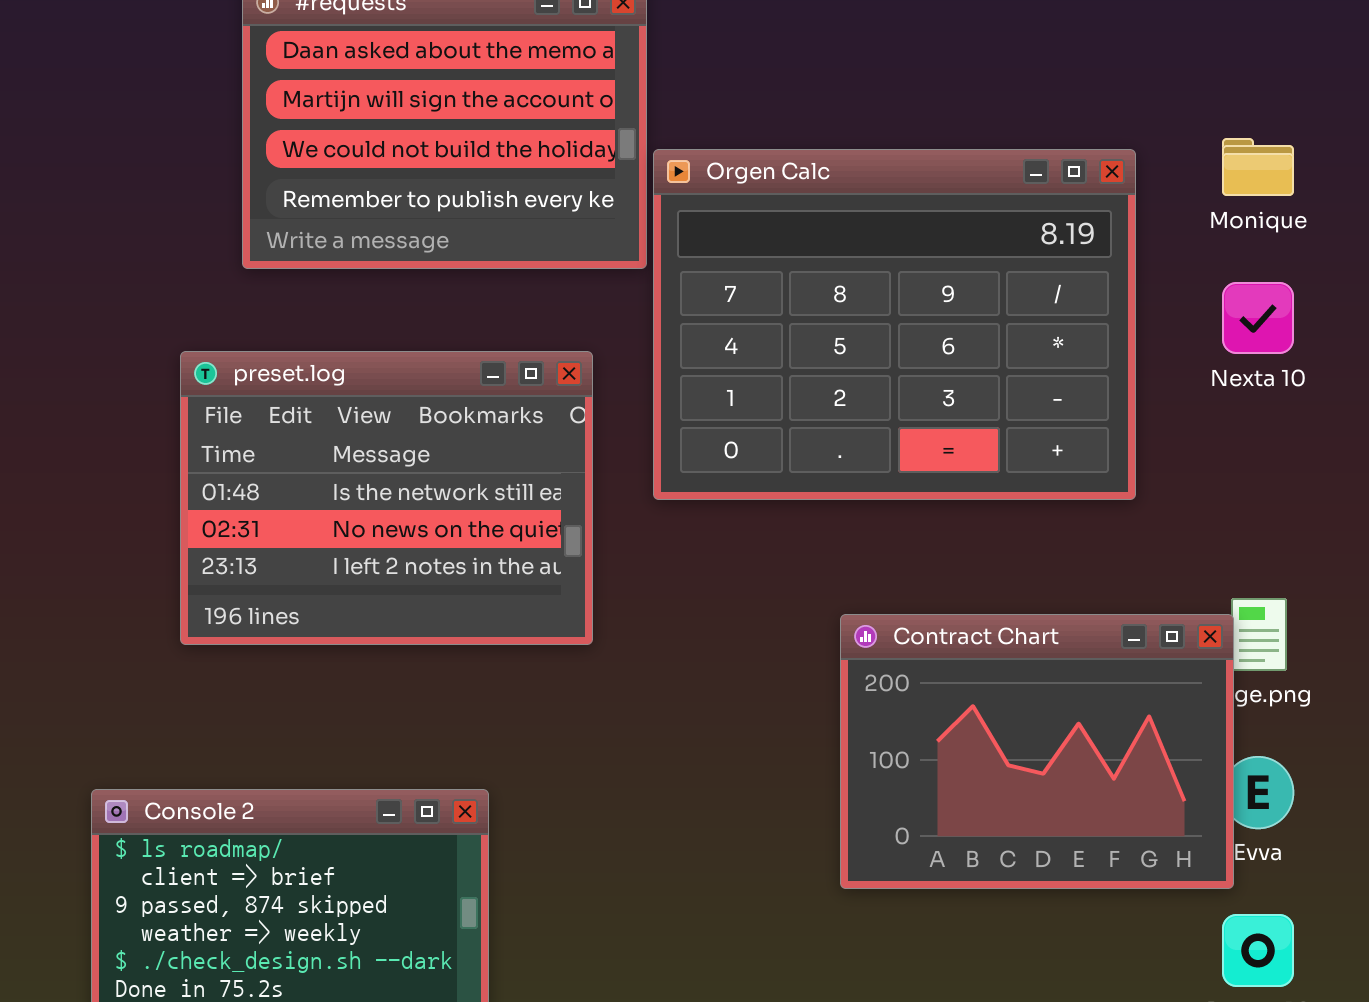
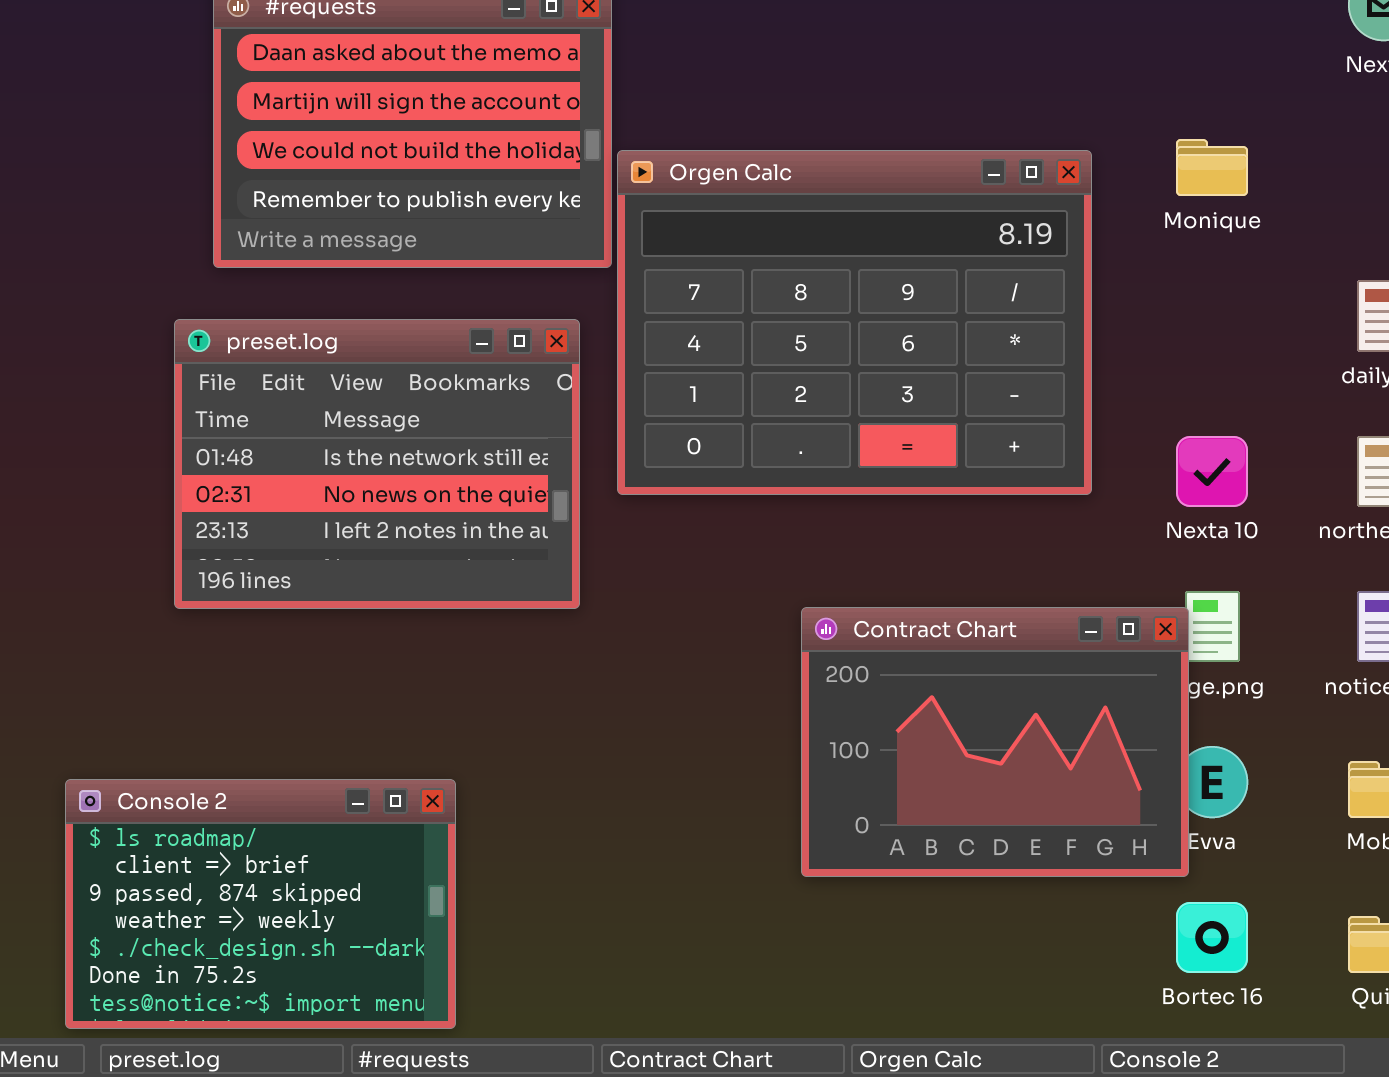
Nexta 10: [1222,282,1294,354] -> [1176,436,1248,507], moved
preset.log: [180,351,593,645] -> [174,319,580,609], moved

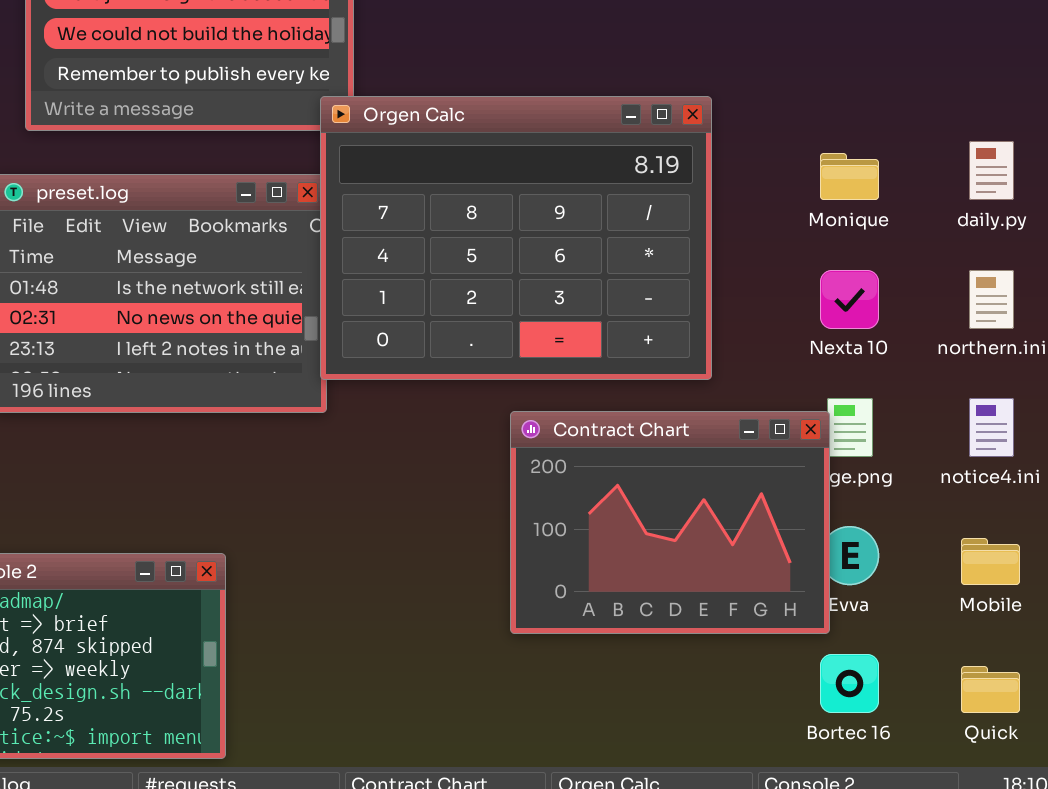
Monique: [1176,139,1248,196] -> [820,153,879,200], moved
Orgen Calc: [617,150,1092,495] -> [320,96,712,380], moved

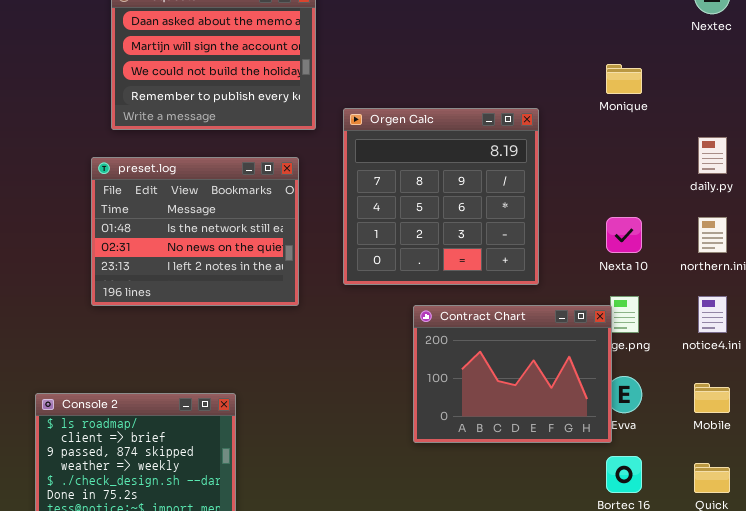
Orgen Calc: [320,96,712,380] -> [343,108,539,285], resized
Monique: [820,153,879,200] -> [606,64,642,94], moved

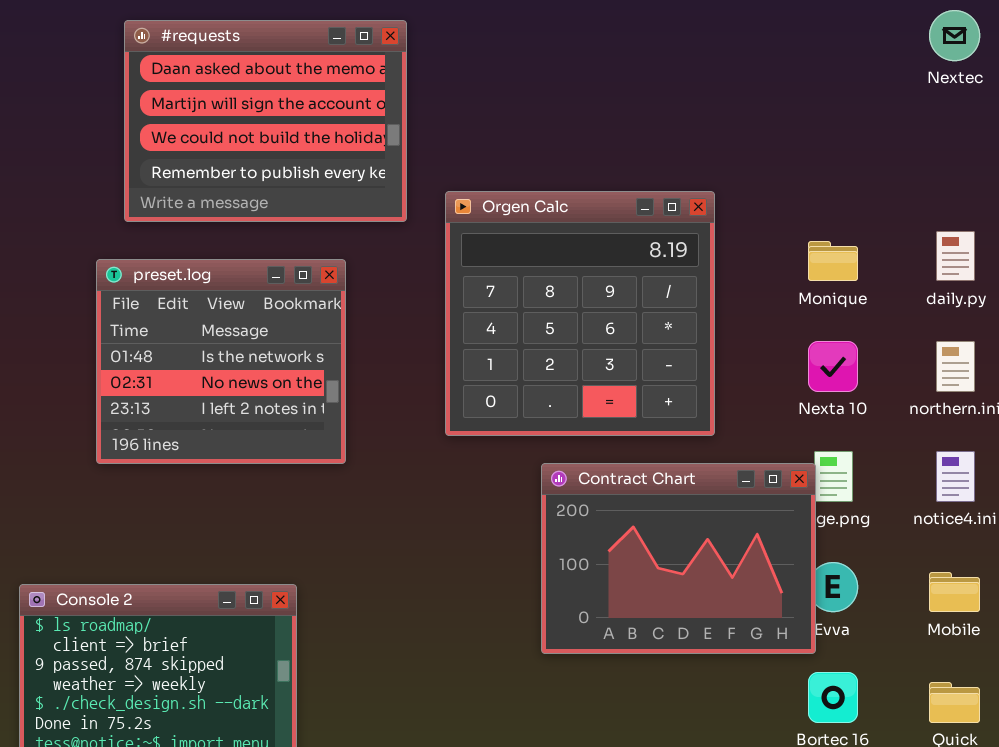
Monique: [606,64,642,94] -> [808,241,858,281], moved
preset.log: [91,157,299,306] -> [96,259,346,464], resized

